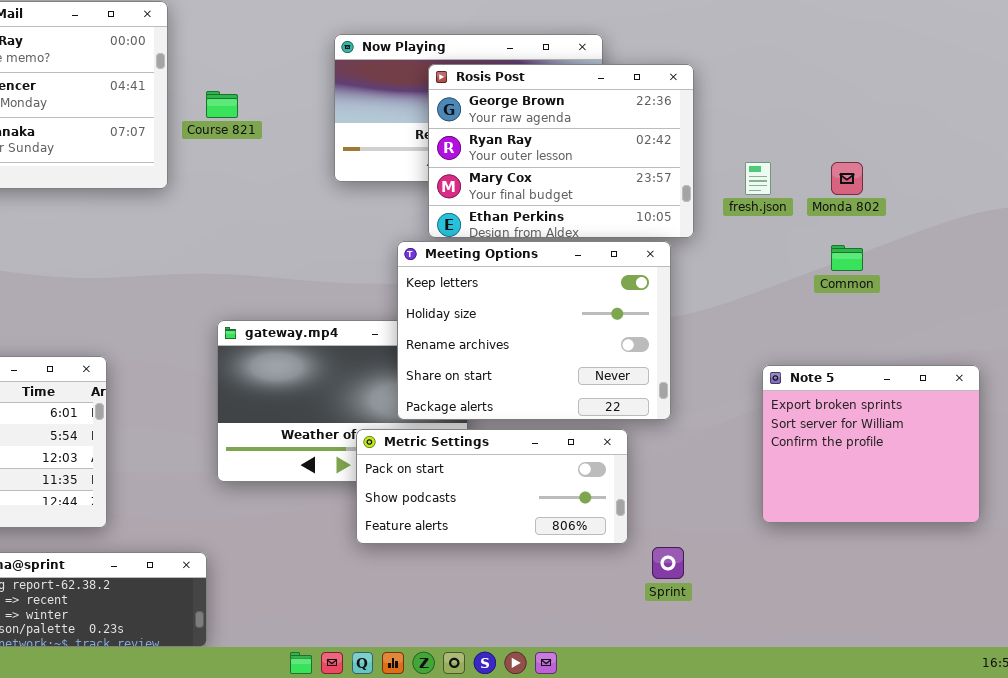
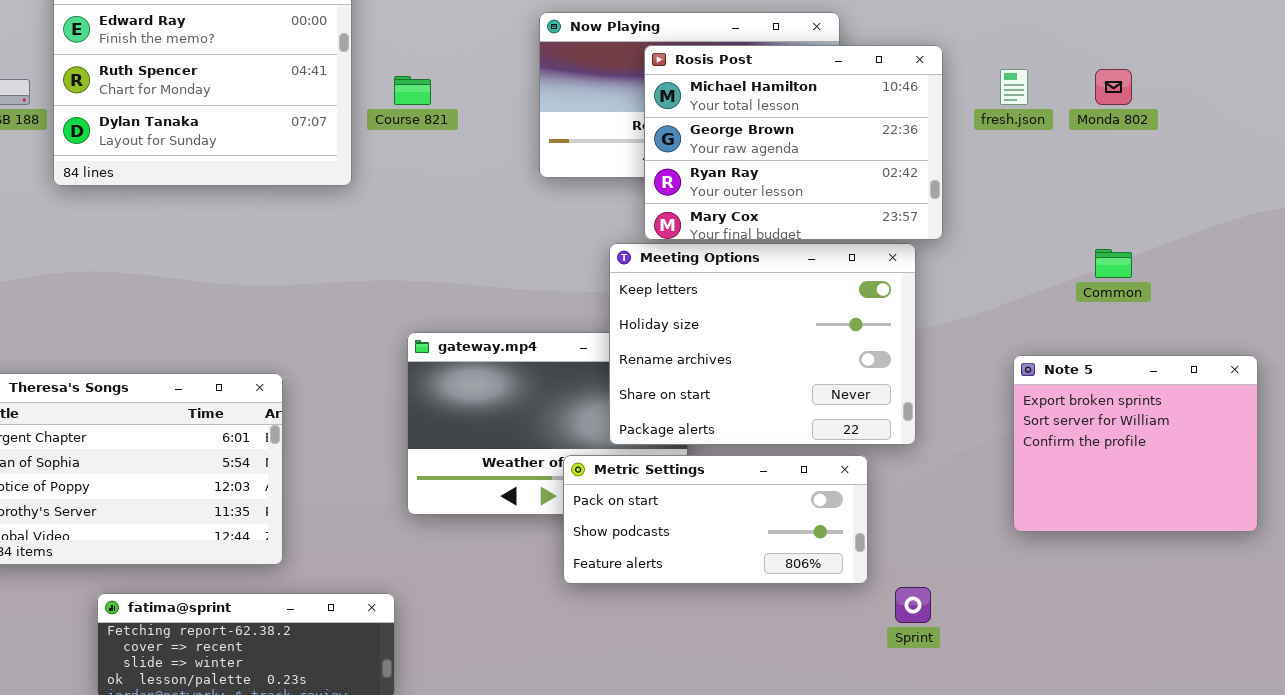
Rosis Post: [428,64,694,238] -> [644,45,943,240], scrolled up 1 row
fresh.json: [745,162,771,195] -> [1000,69,1028,105], moved
Monda 802: [831,162,863,195] -> [1095,69,1132,105], moved
Note 5: [762,365,980,523] -> [1013,355,1258,532], moved

